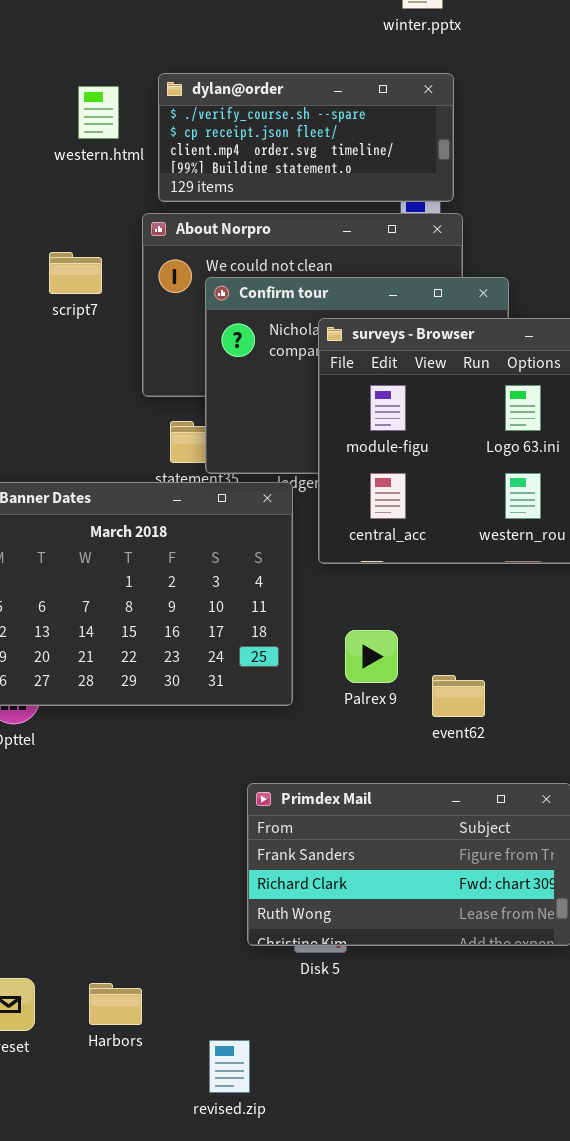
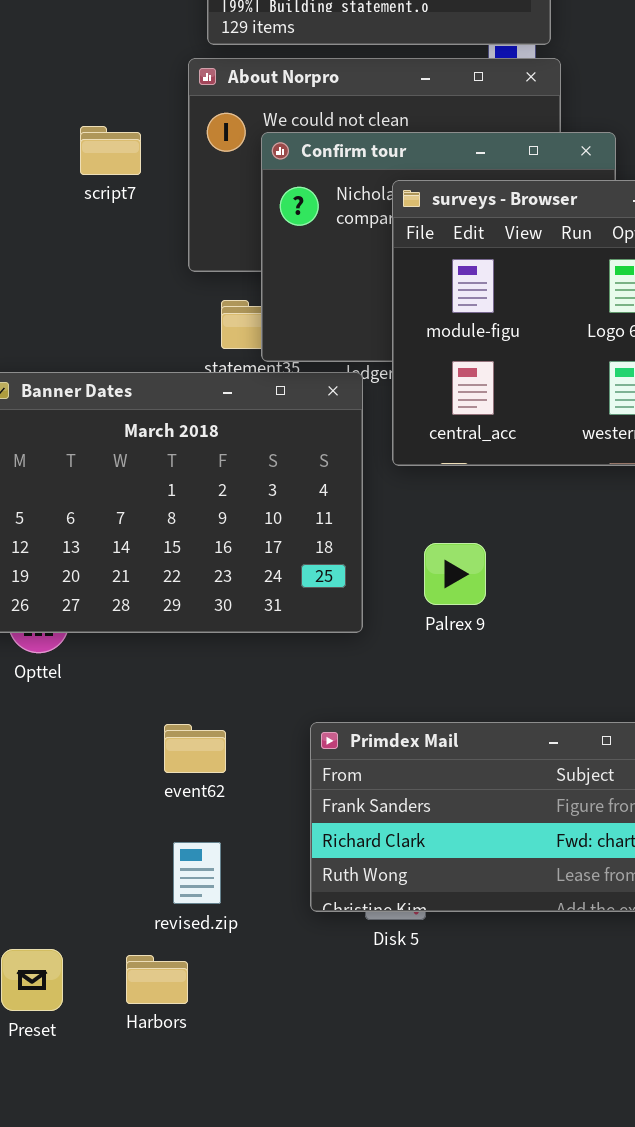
script7: [49,252,102,294] -> [80,126,141,175], moved
event62: [432,675,485,717] -> [164,724,226,773], moved
revised.zip: [209,1040,250,1093] -> [173,842,221,904], moved

